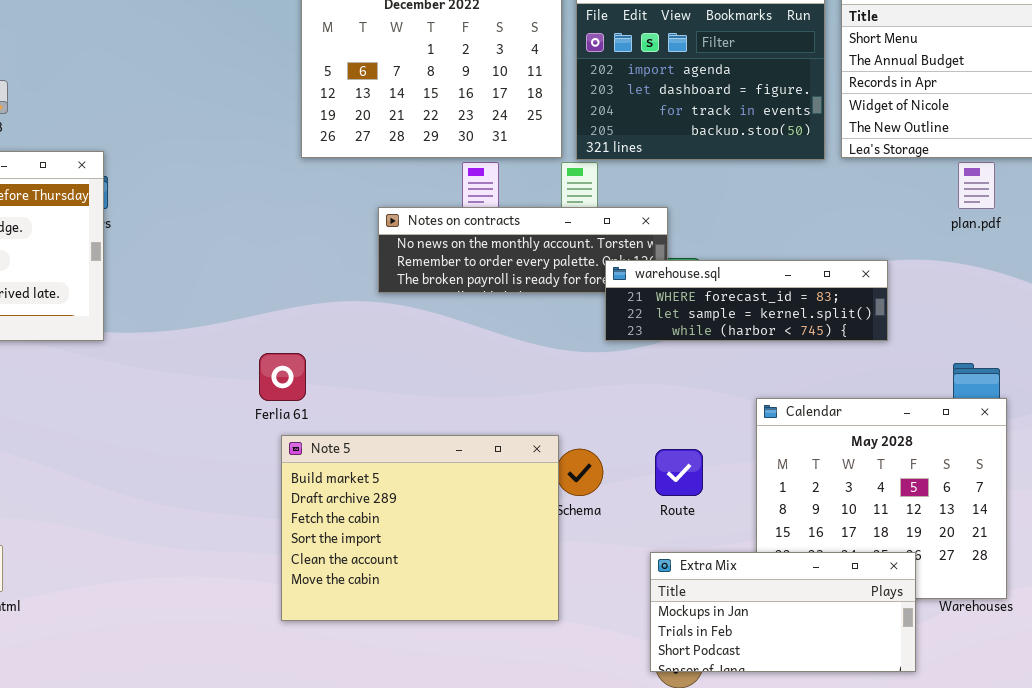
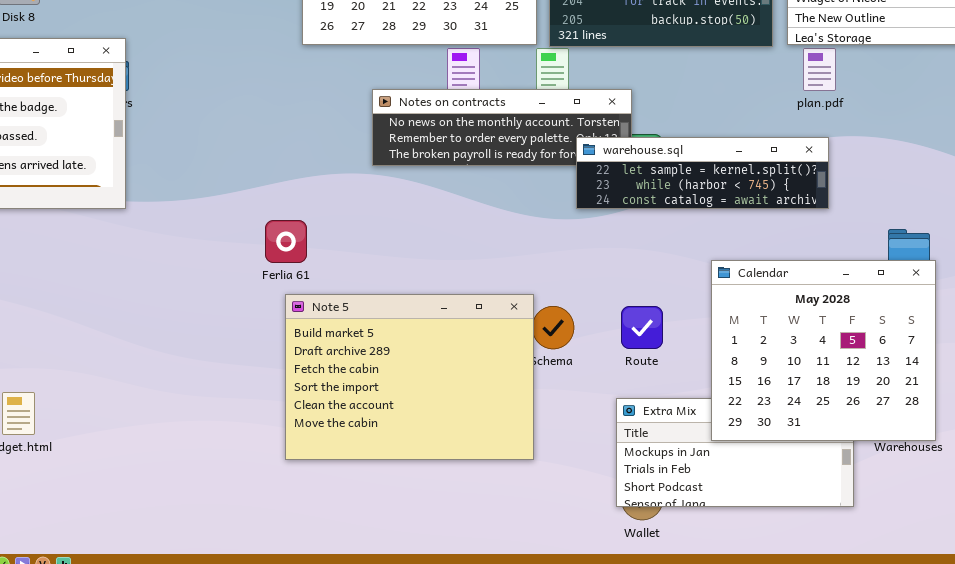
plan.pdf: [958,162,995,209] -> [803,48,836,91], moved
warehouse.sql: [605,260,888,341] -> [576,137,829,209], scrolled down 1 row
Calendar: [756,398,1007,599] -> [711,260,936,441], raised

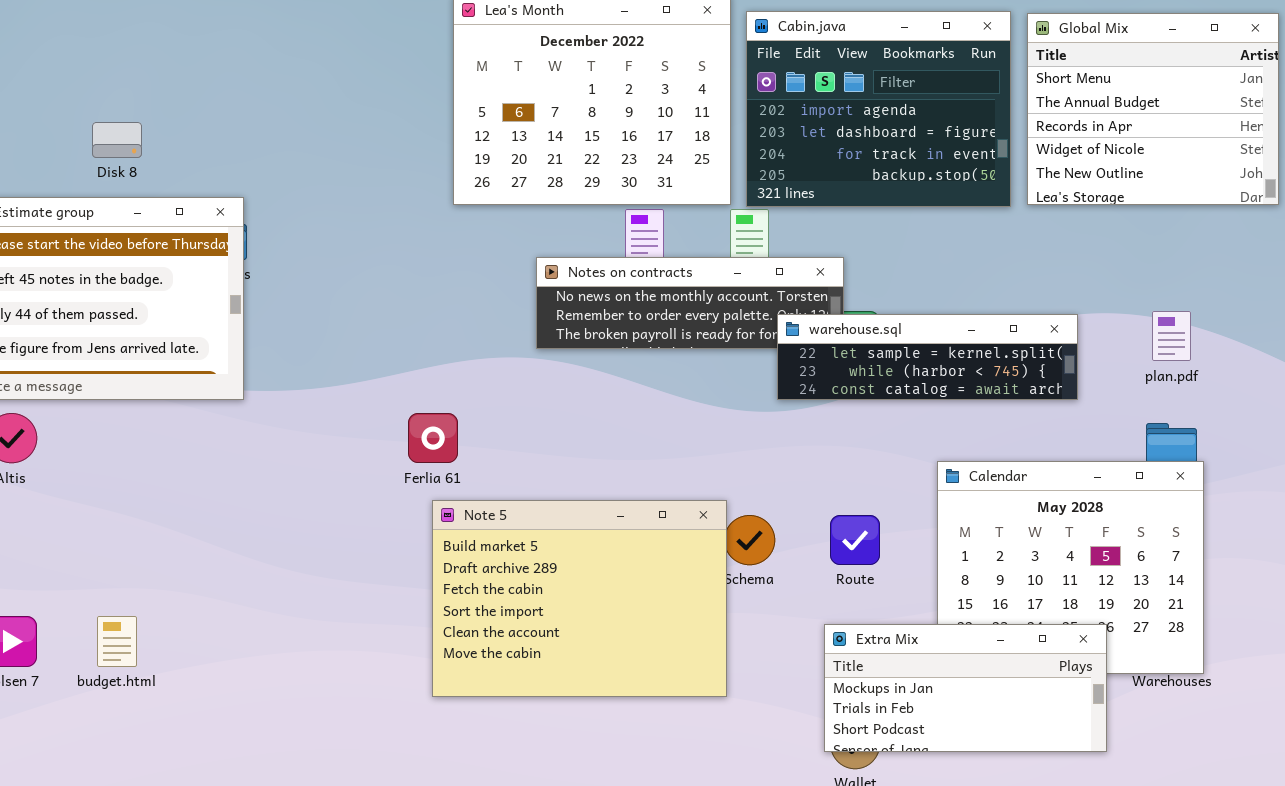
plan.pdf: [803,48,836,91] -> [1152,311,1191,361], moved
Extra Mix: [616,398,854,507] -> [824,624,1107,752], raised

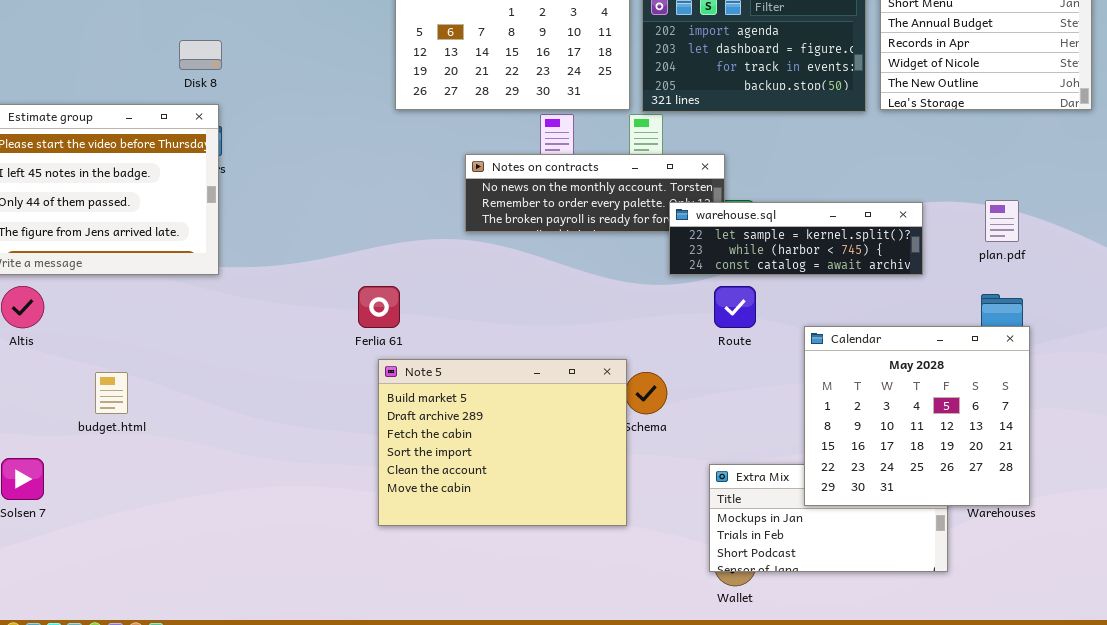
Disk 8: [92,122,142,158] -> [179,40,222,70], moved
Calendar: [937,461,1204,674] -> [804,326,1030,506], raised
Route: [830,515,880,565] -> [714,286,756,328], moved
budget.html: [97,616,137,667] -> [95,372,128,414], moved

